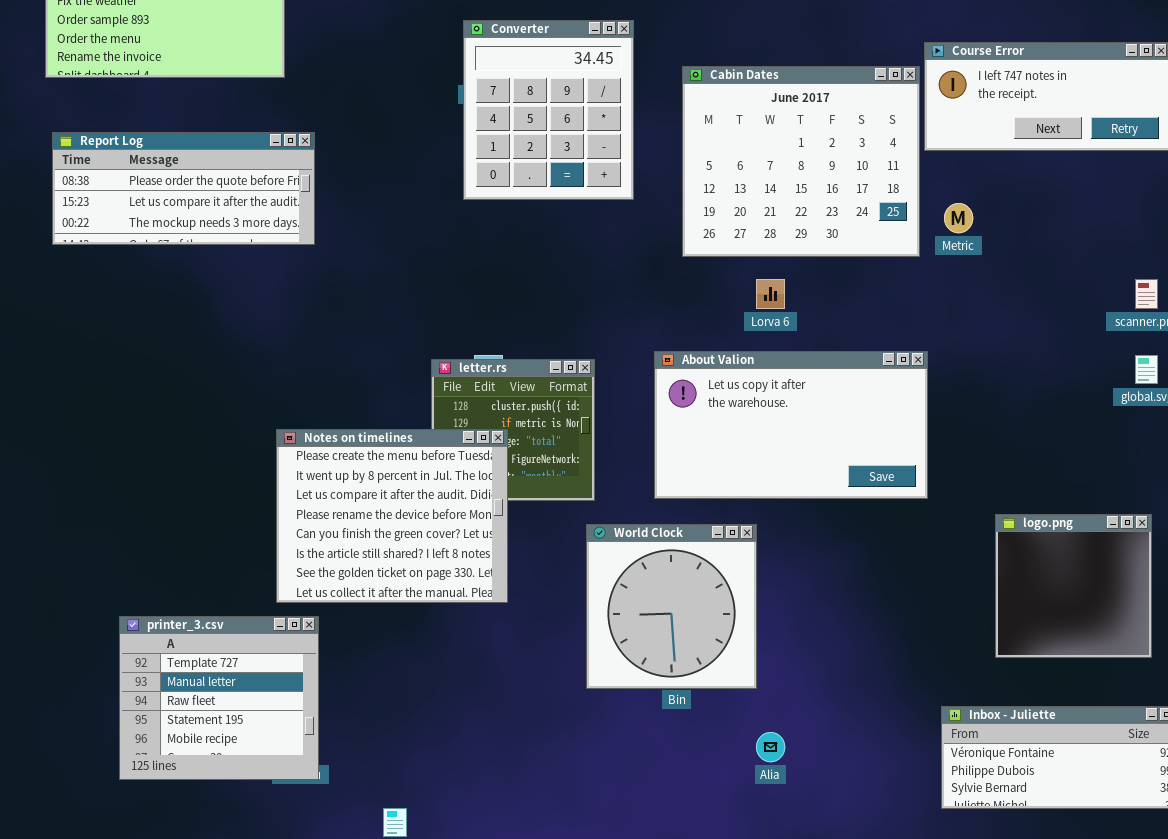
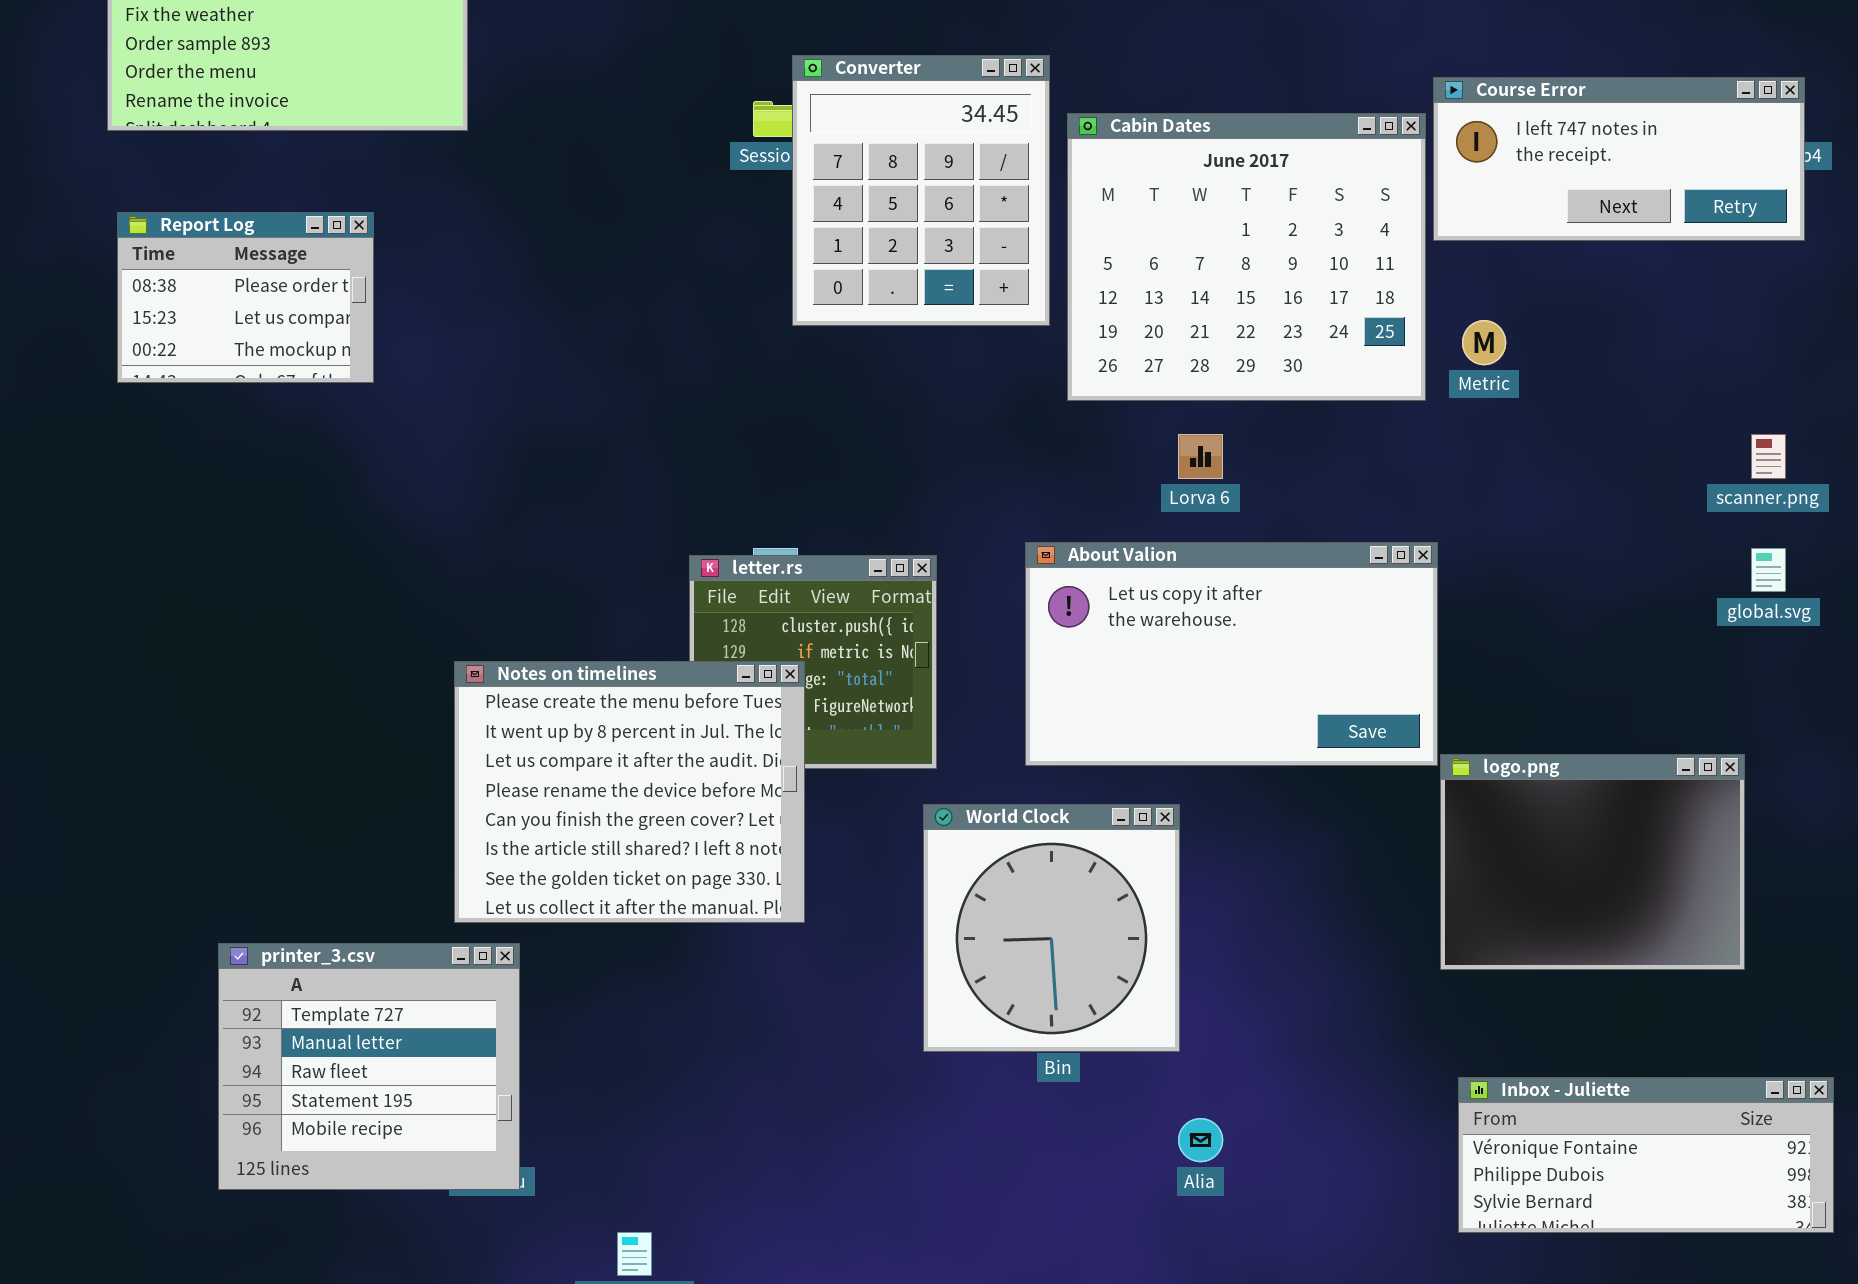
Converter: [463,20,634,200] -> [792,55,1050,326], moved
Report Log: [52,132,315,245] -> [117,212,374,383], resized
logo.png: [995,514,1152,658] -> [1440,754,1745,970], moved, resized

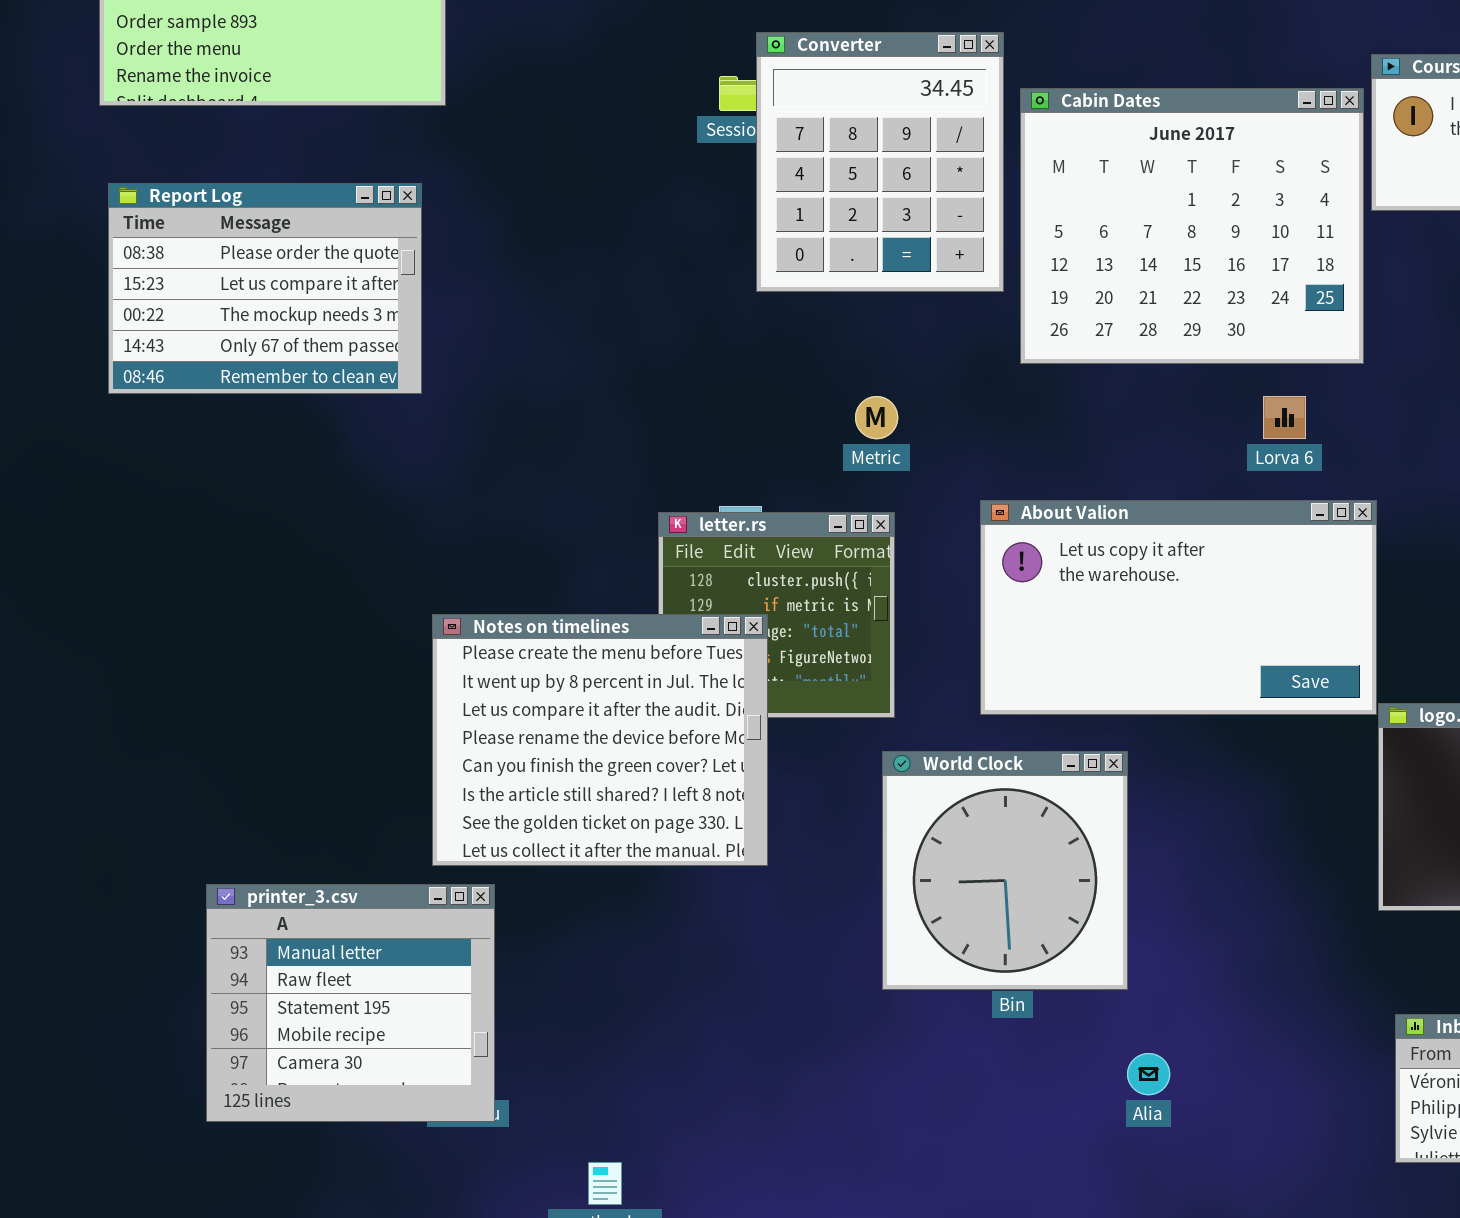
Report Log: [117,212,374,383] -> [108,183,422,394], resized
Metric: [1462,320,1506,365] -> [855,396,898,439], moved
Lorva 6: [1178,434,1223,479] -> [1263,396,1306,439], moved
printer_3.csv: [218,943,520,1190] -> [206,884,495,1122], scrolled down 1 row

